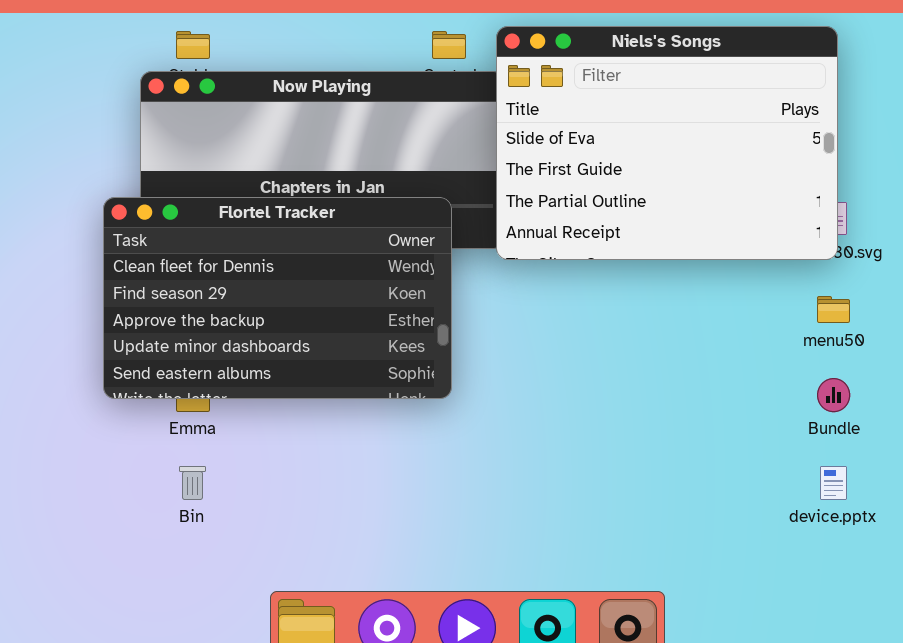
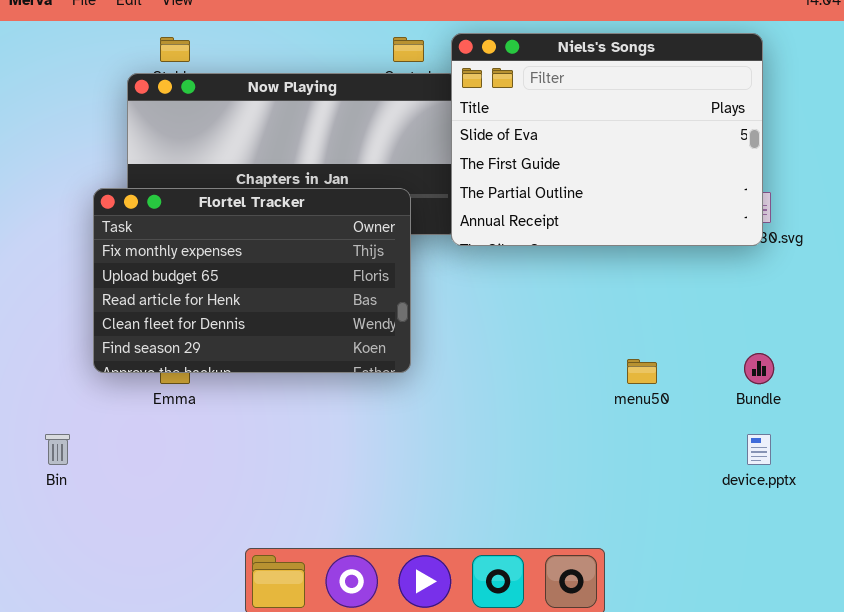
Flortel Tracker: [103,197,452,399] -> [93,188,411,373], scrolled up 3 rows
menu50: [817,296,850,323] -> [627,359,657,384], moved
Bin: [179,466,206,500] -> [45,434,70,465], moved

